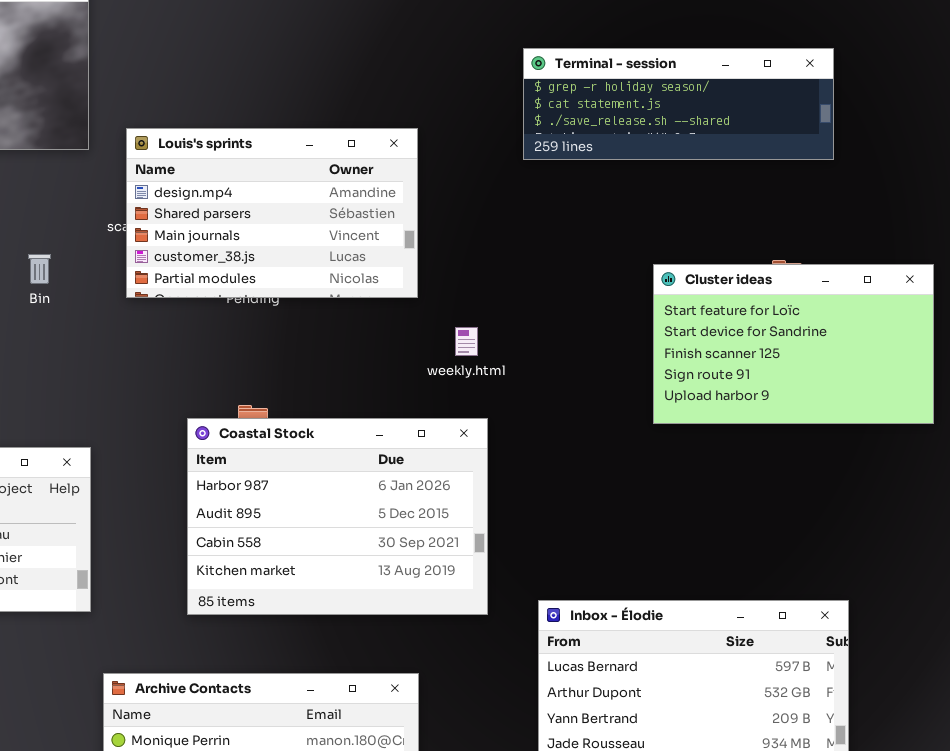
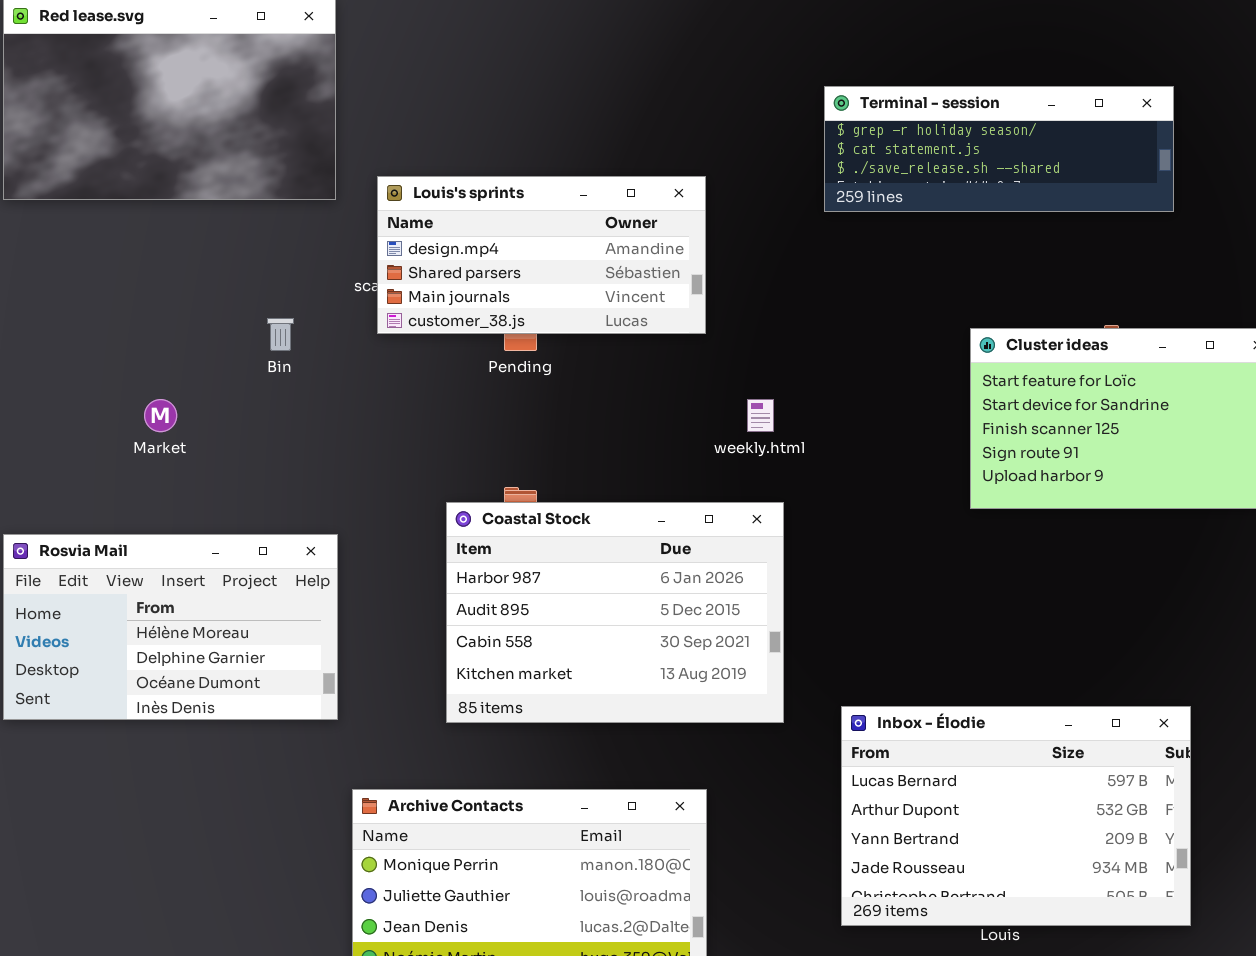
Louis's sprints: [126,128,418,298] -> [377,176,706,334], resized

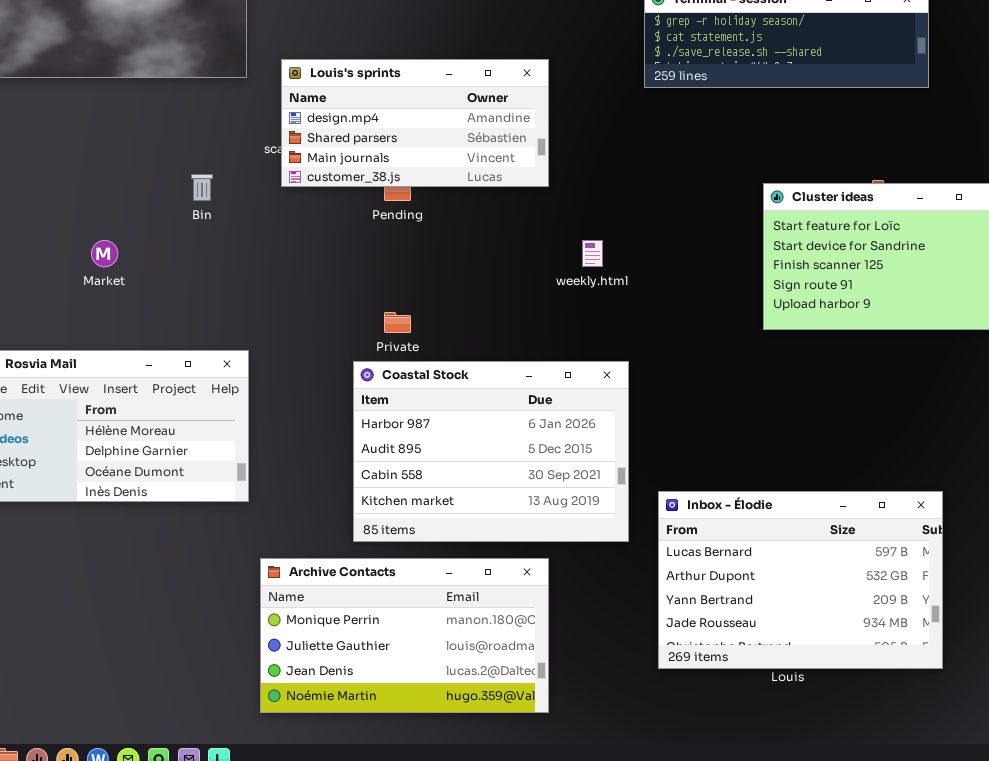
Coastal Stock: [446,502,784,723] -> [353,361,629,542], moved

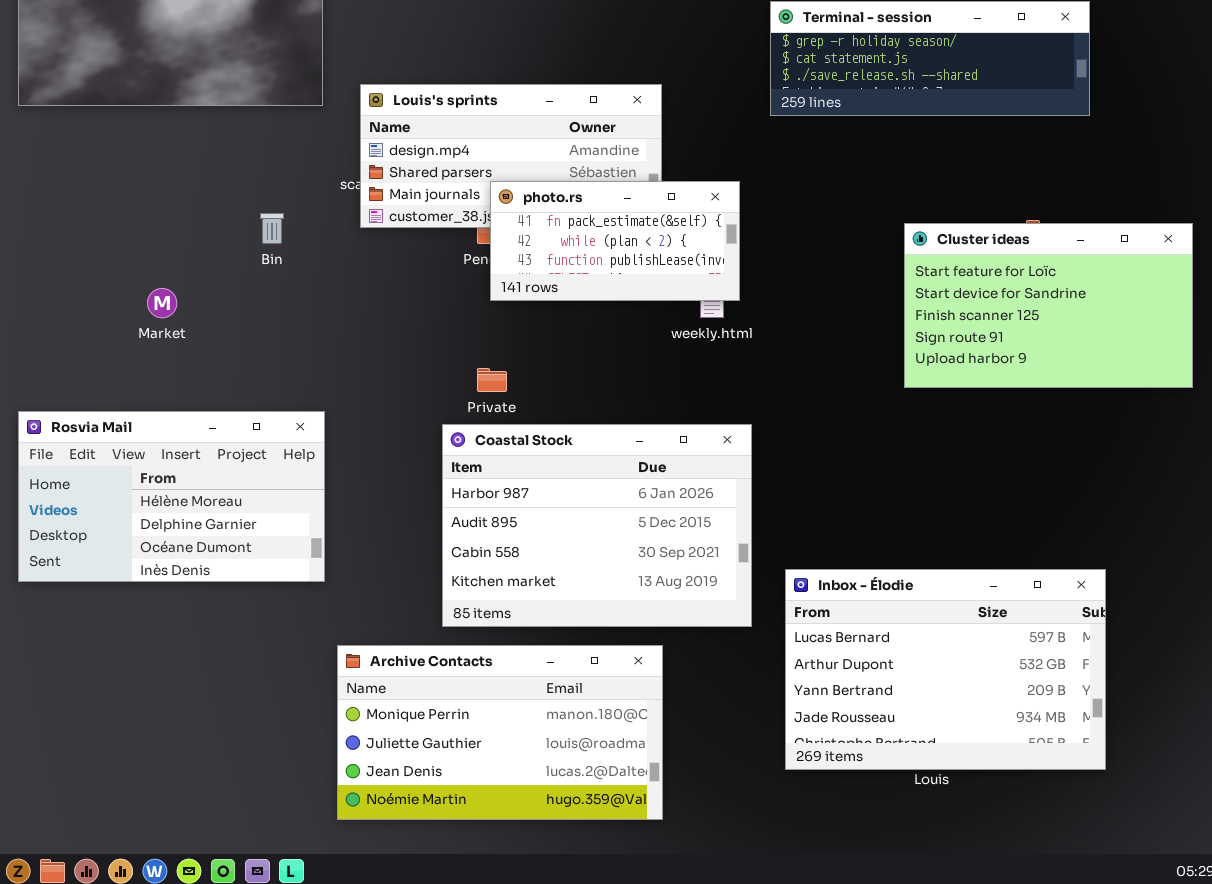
photo.rs: none -> [490,181,740,301], opened

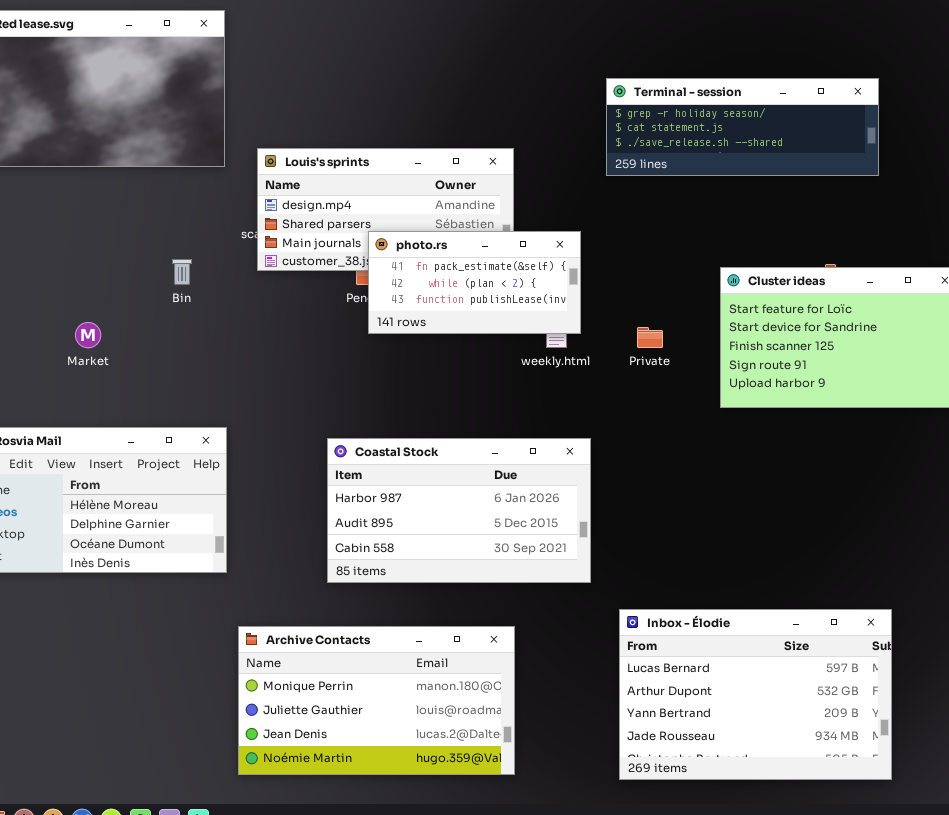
Private: [477,368,507,392] -> [637,327,663,348], moved
Coastal Stock: [442,424,752,627] -> [327,438,591,583], resized
Inbox - Élodie: [785,569,1106,770] -> [619,609,892,780], moved

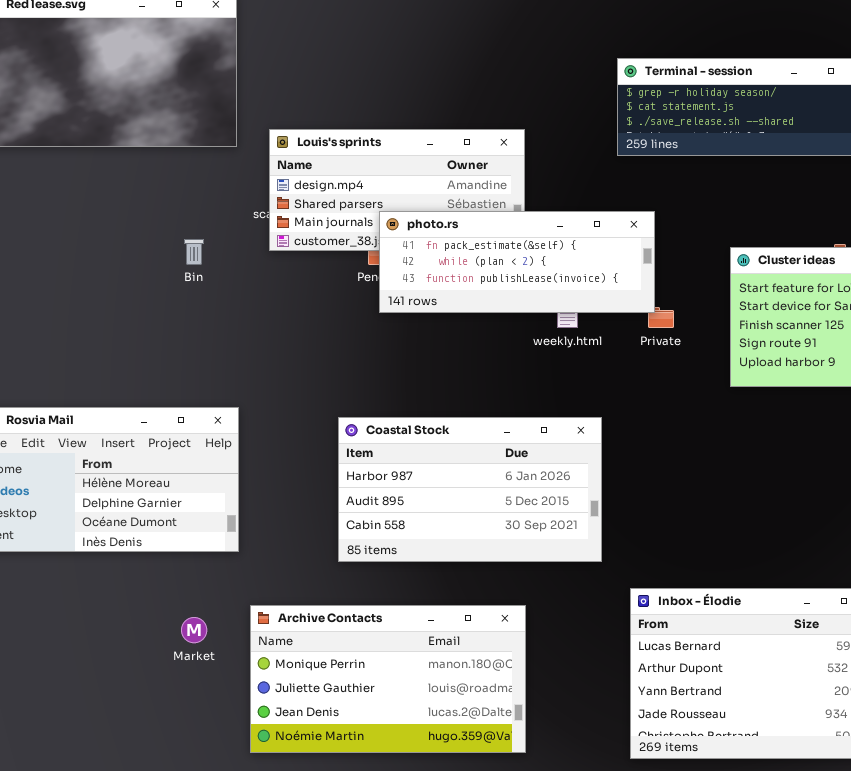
photo.rs: [368,231,581,334] -> [379,211,655,313], resized
Market: [75,322,101,348] -> [181,617,207,643], moved

